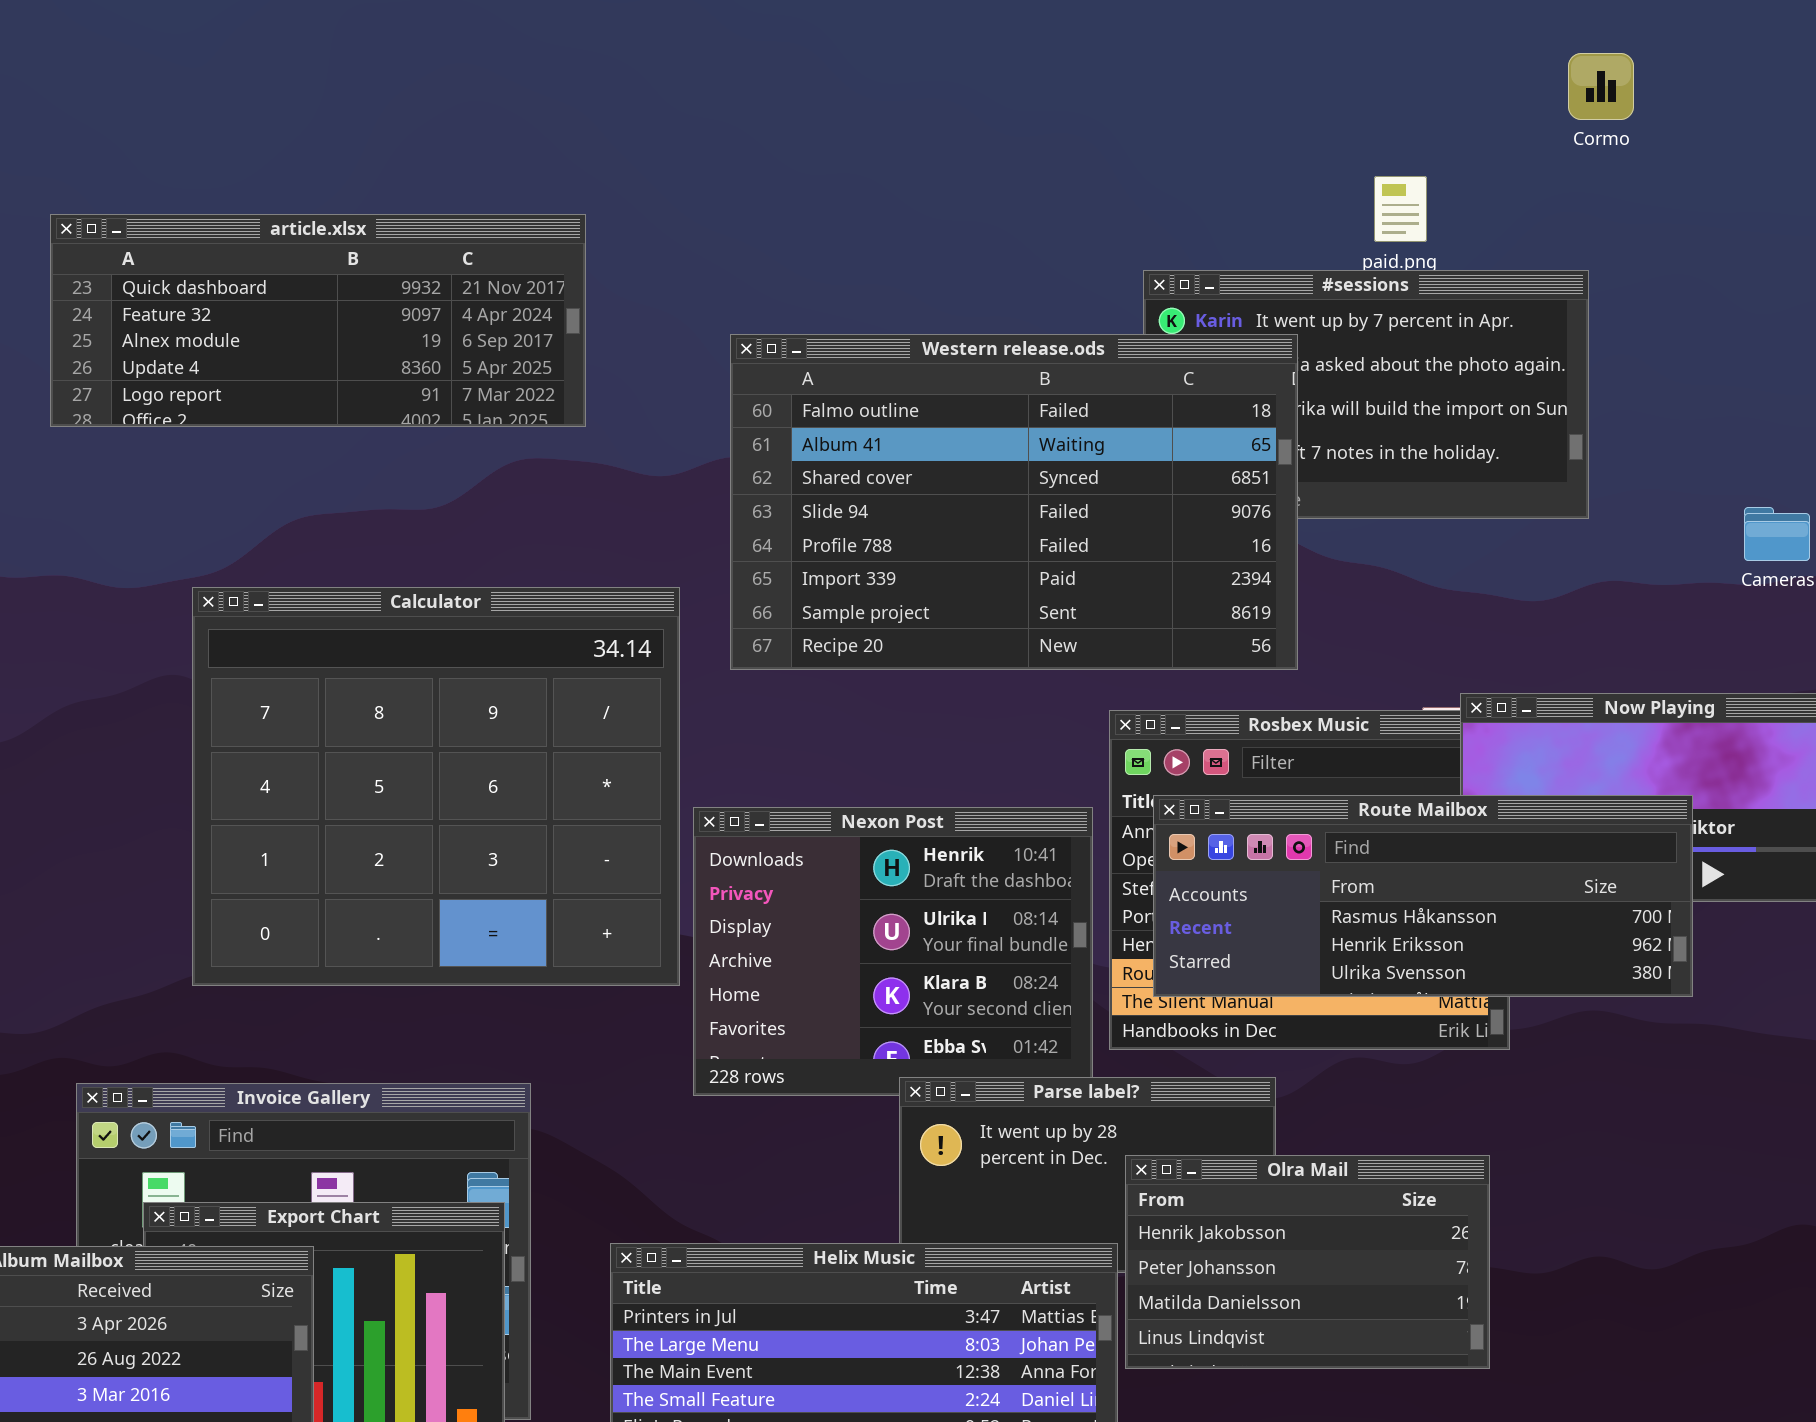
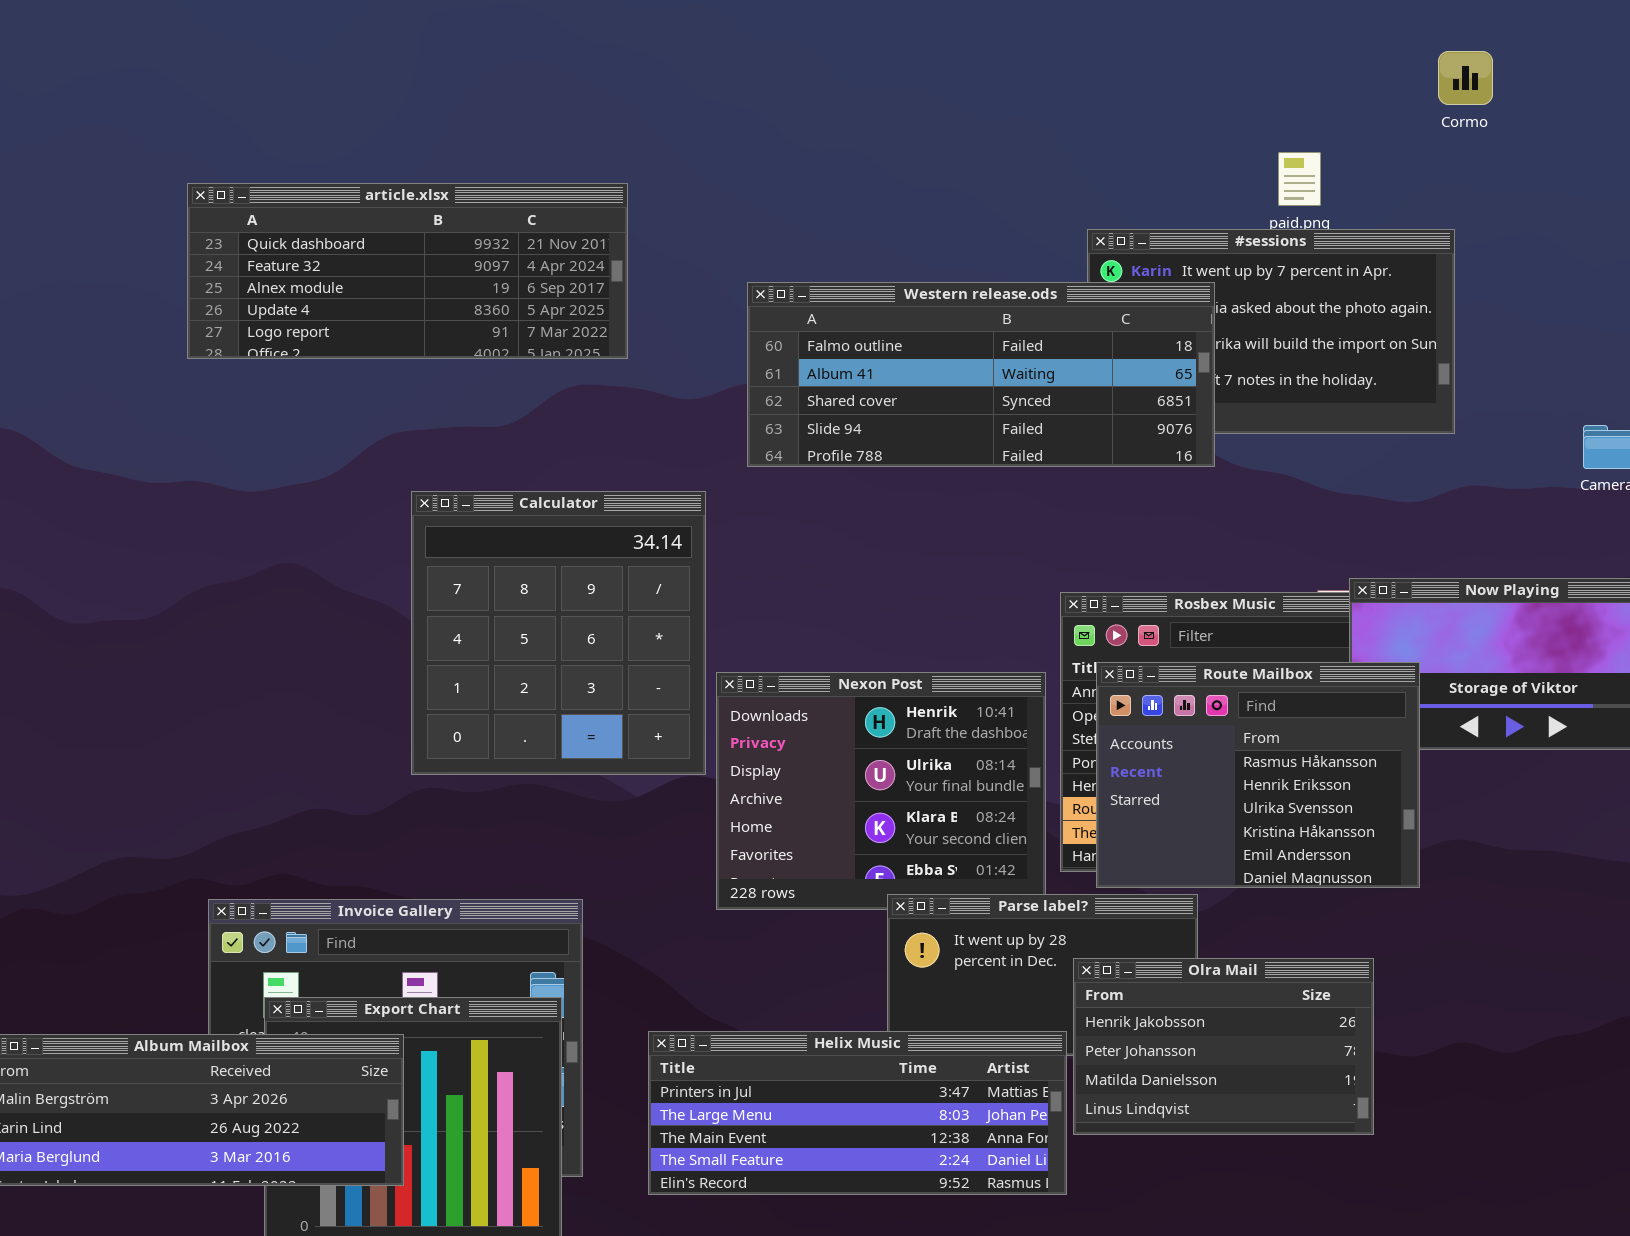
Western release.ods: [730,334,1298,670] -> [747,282,1215,467], resized
Calculator: [192,587,680,986] -> [411,491,706,775], resized
Route Mailbox: [1153,795,1693,997] -> [1096,662,1420,888], resized

